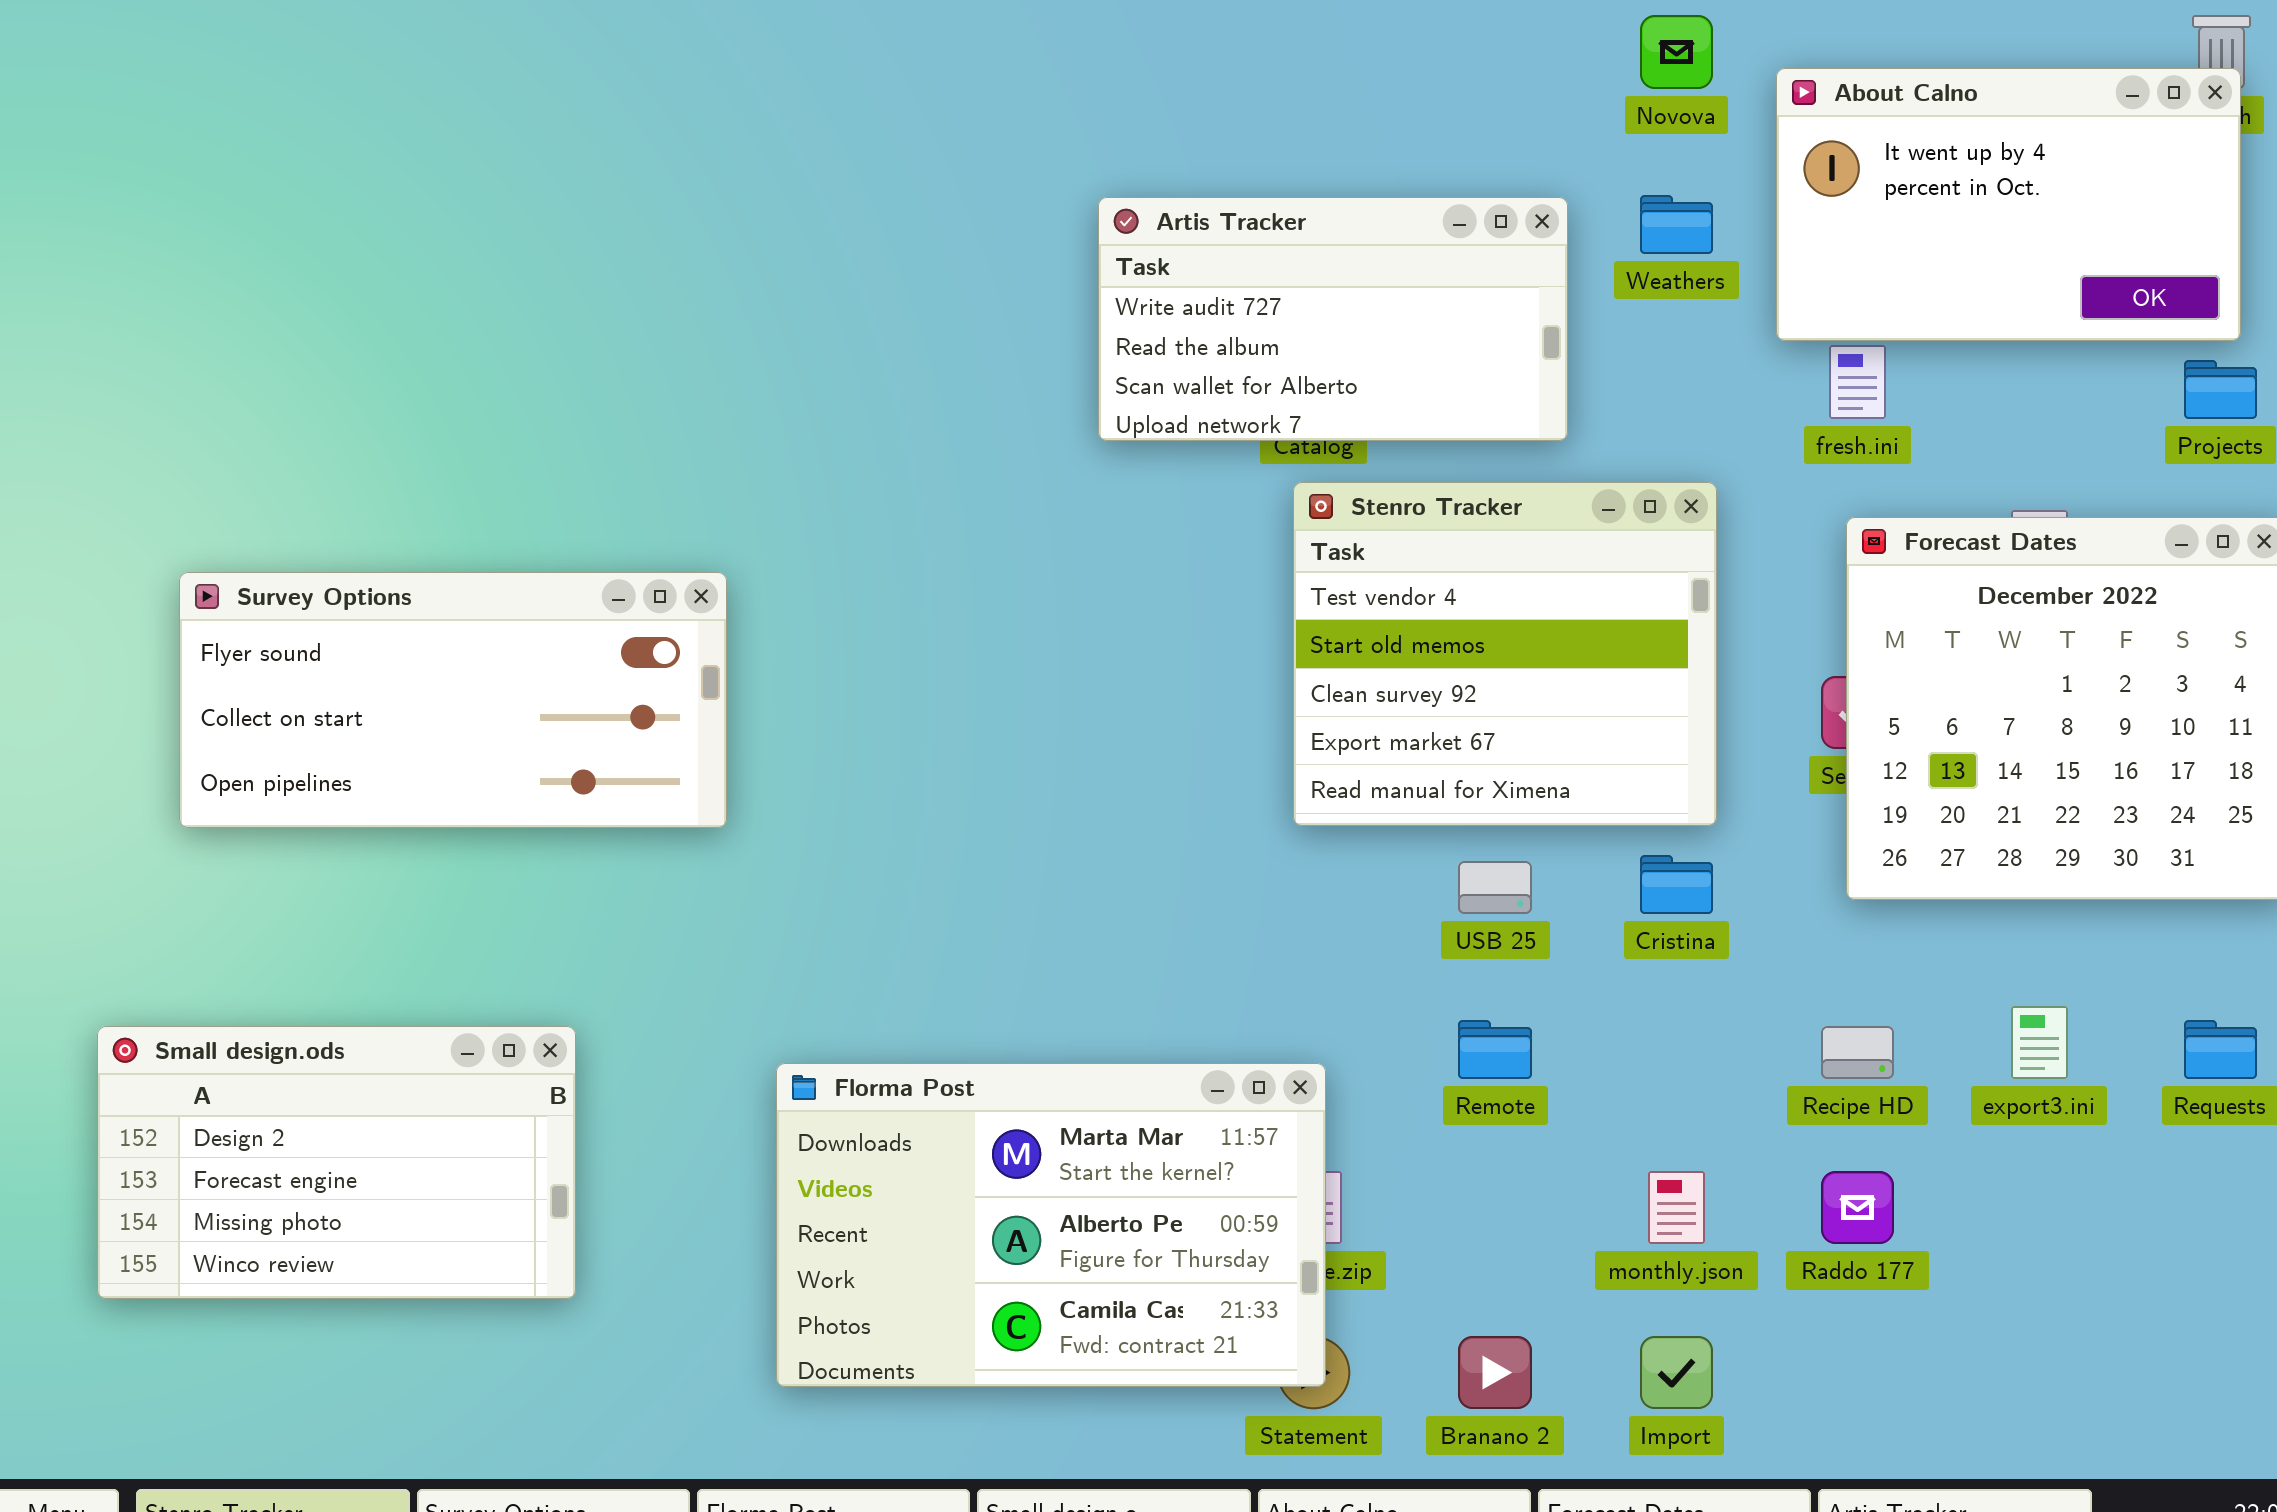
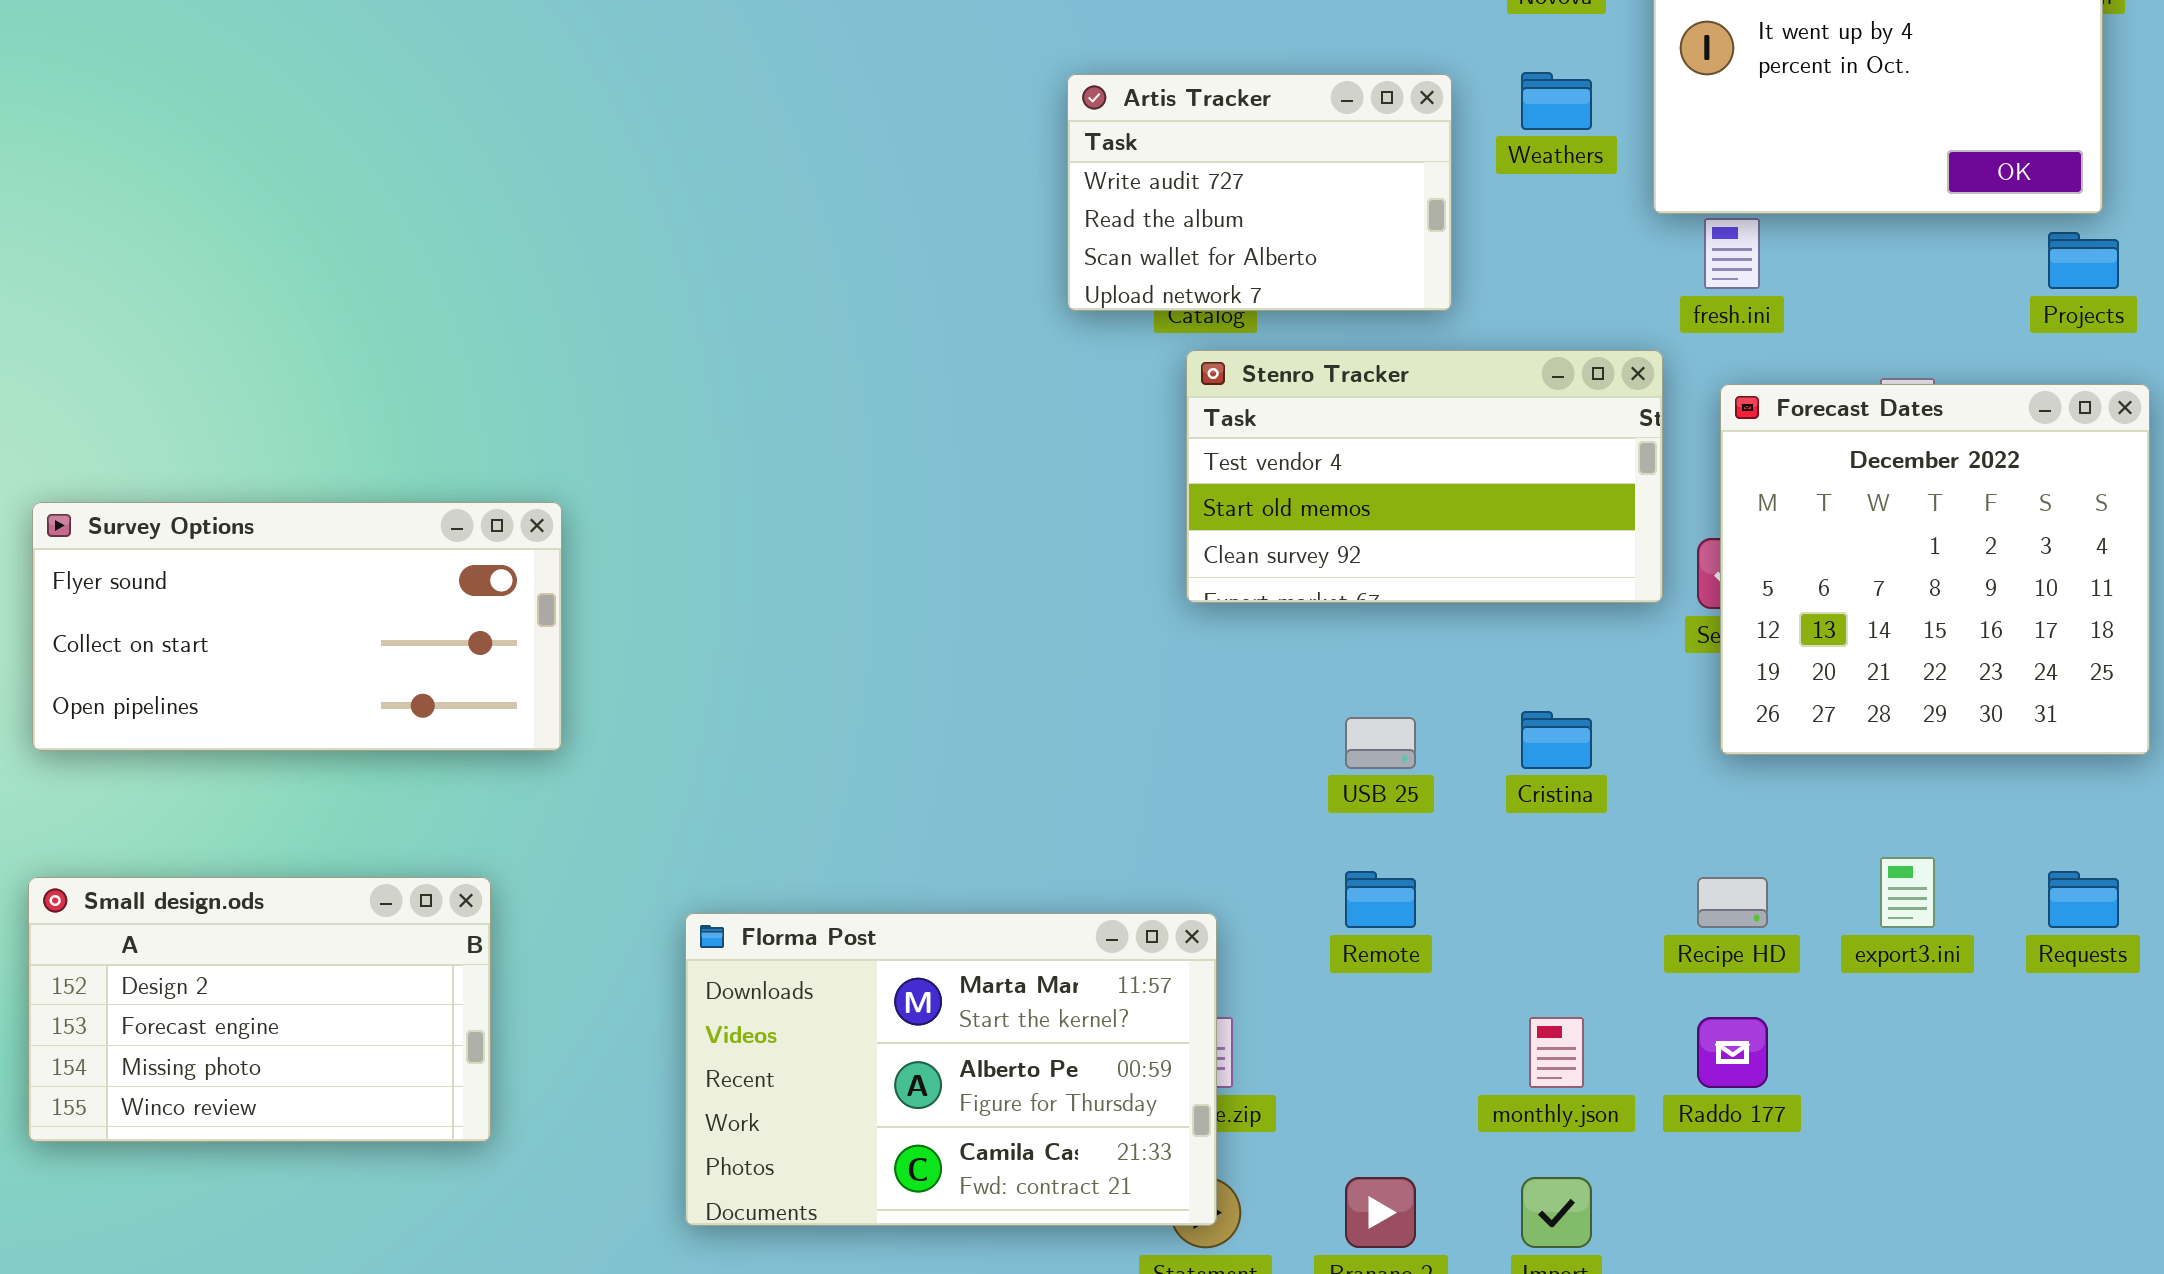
Artis Tracker: [1098,197,1568,441] -> [1067,74,1452,311], resized
Stenro Tracker: [1293,482,1717,826] -> [1186,350,1663,603], resized
Survey Options: [179,572,727,828] -> [32,502,562,751], moved

